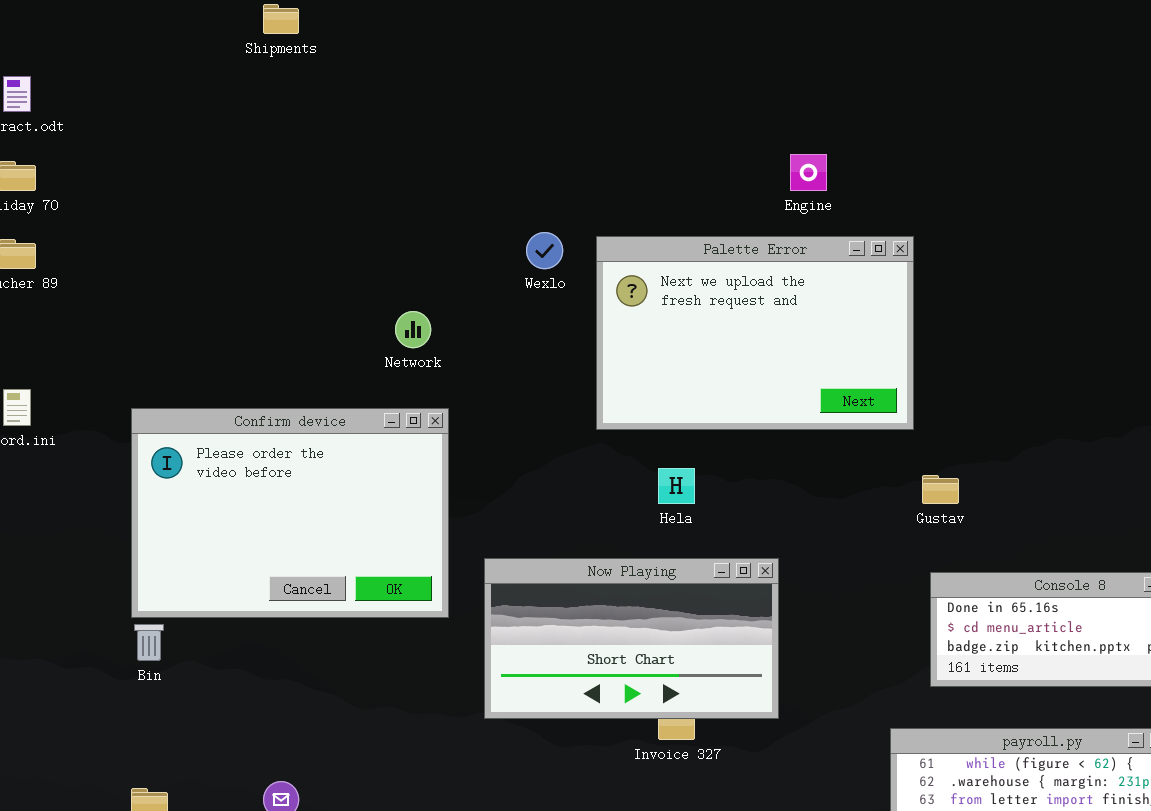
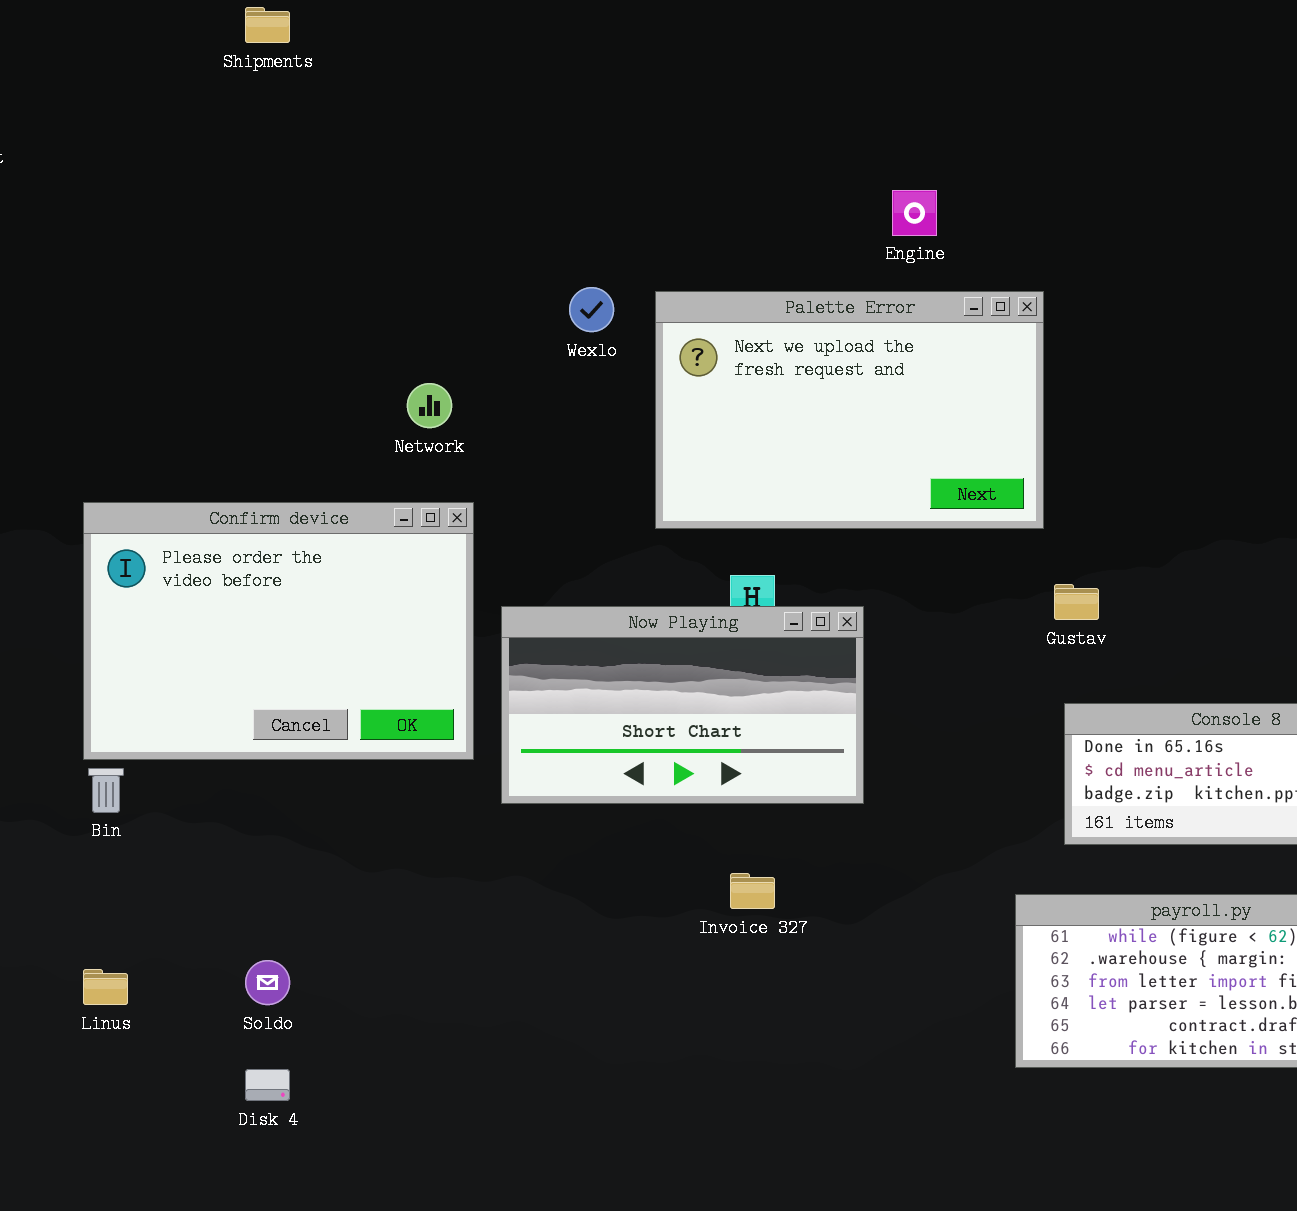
Now Playing: [484,558,779,719] -> [501,606,864,804], moved

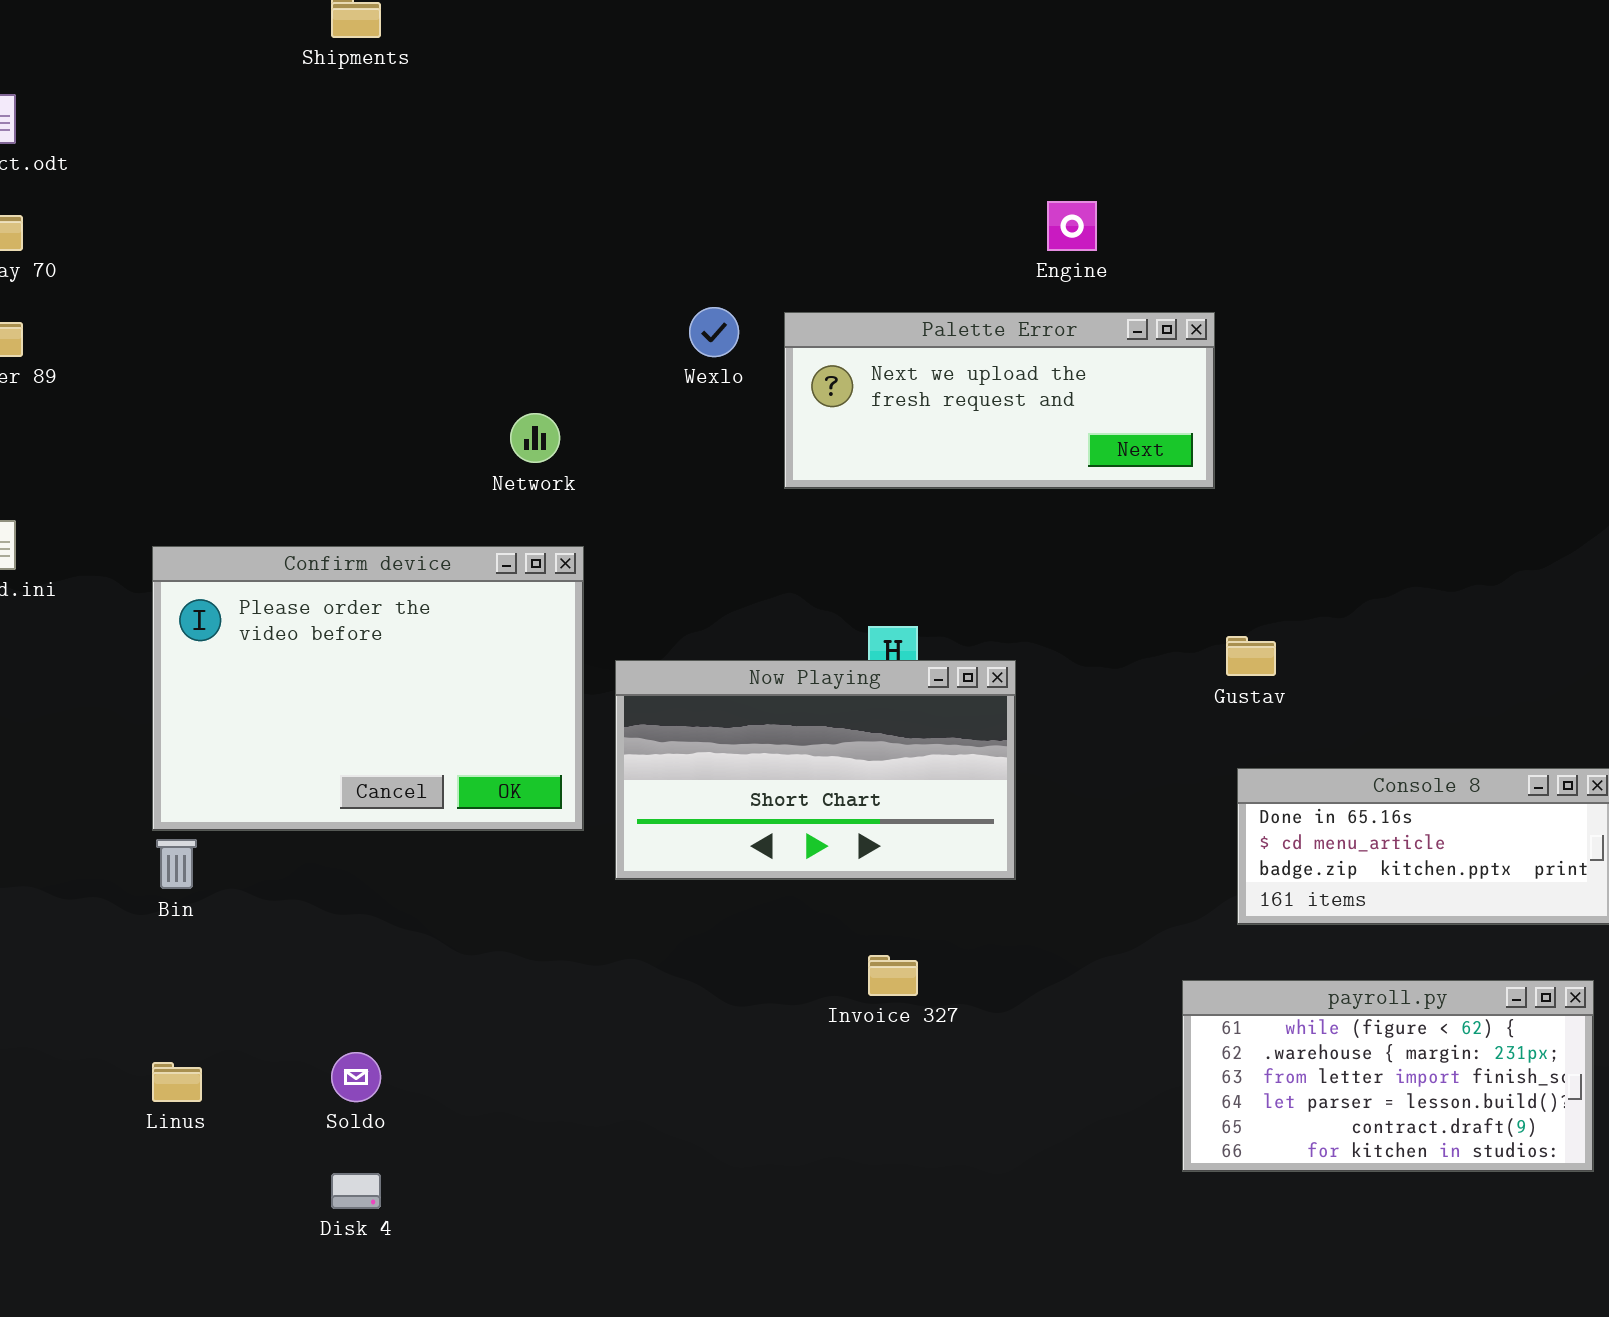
Palette Error: [655,291,1044,529] -> [784,312,1215,489], resized

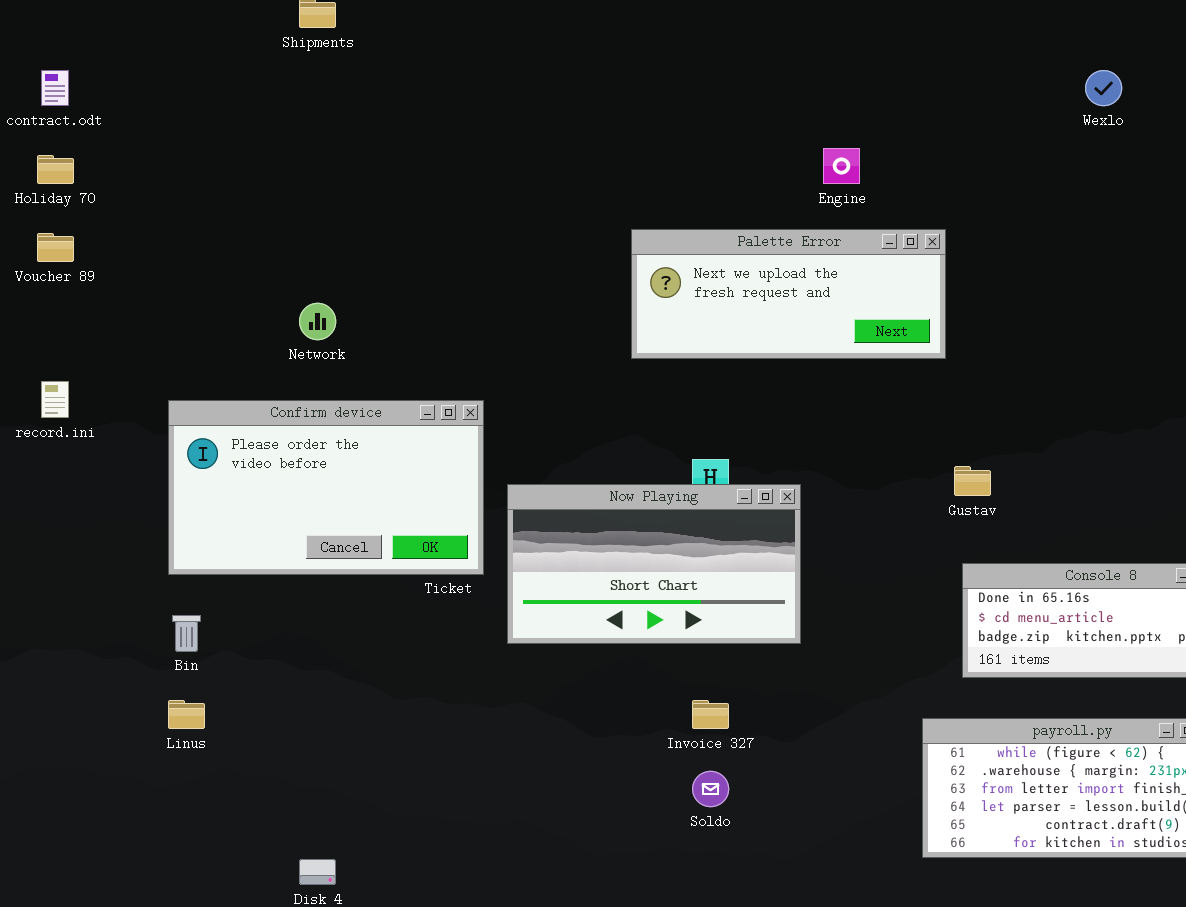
Wexlo: [689,307,739,357] -> [1085,70,1122,106], moved
Network: [510,413,560,463] -> [299,303,336,340], moved
Confirm device: [152,546,584,831] -> [168,400,484,575], resized
Soldo: [331,1052,381,1102] -> [692,771,729,807], moved
Linus: [152,1062,202,1102] -> [168,700,205,729], moved

